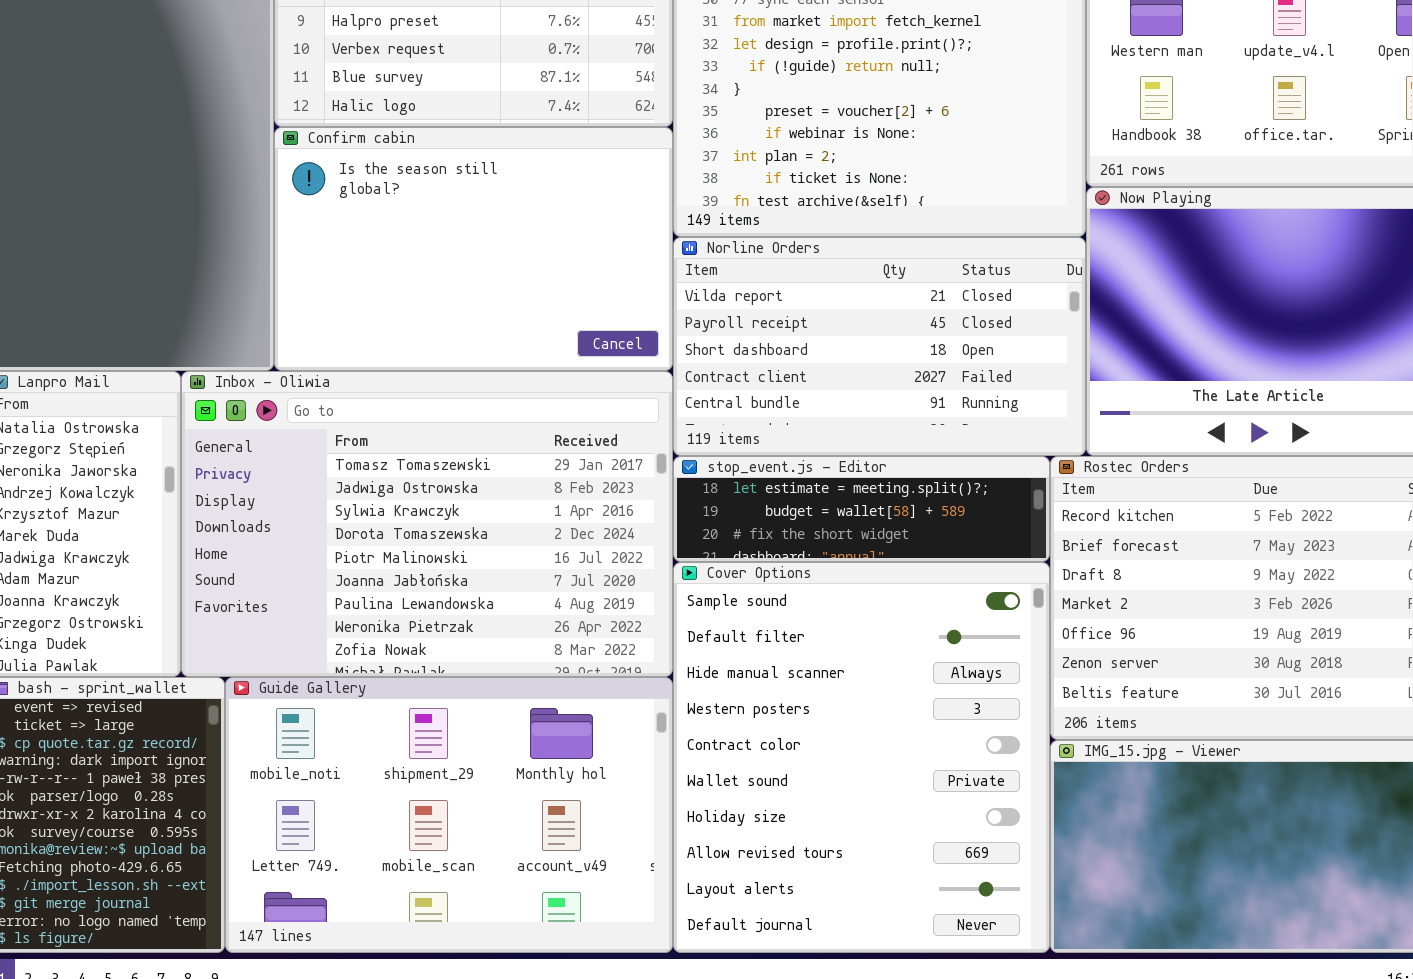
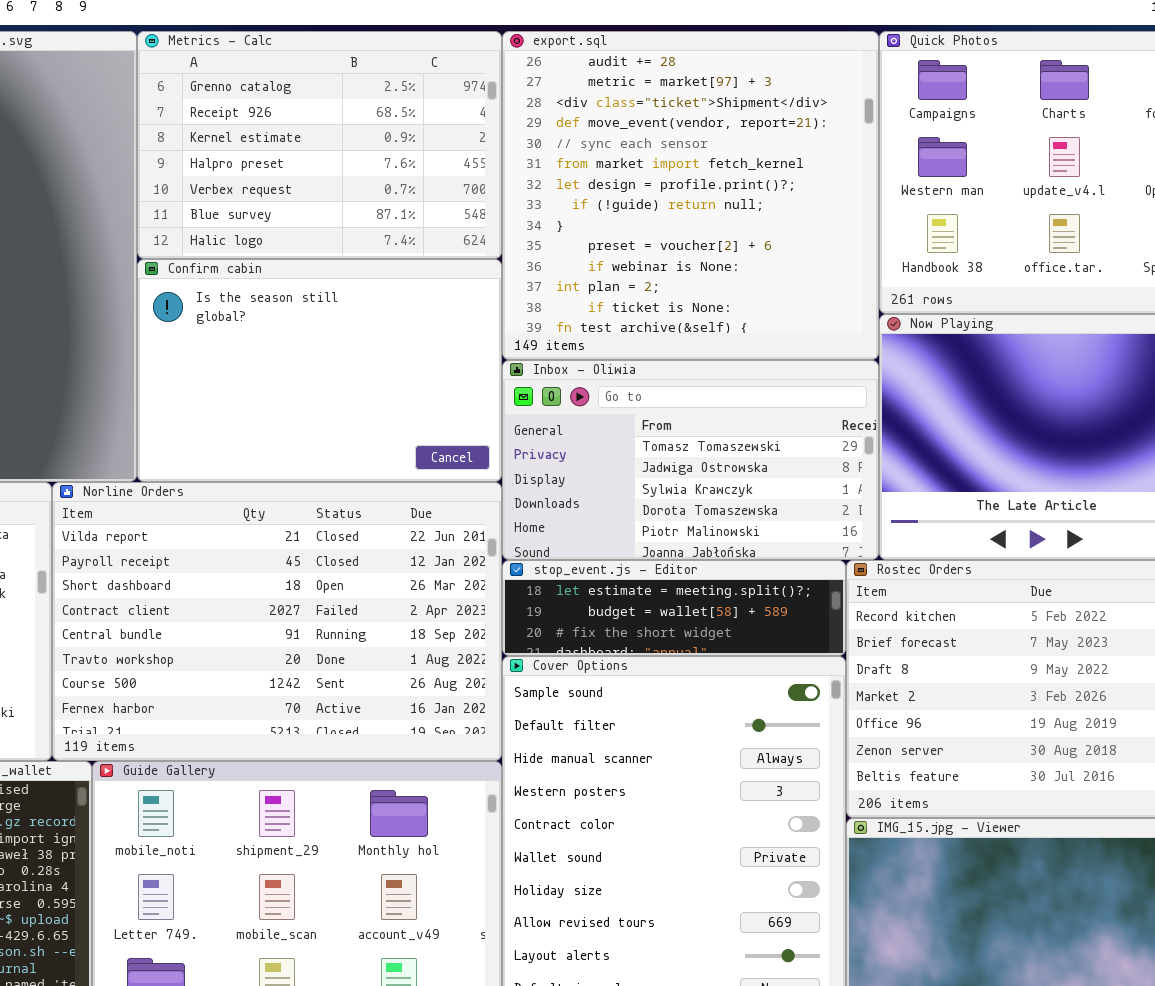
Norline Orders: [673,237,1086,456] -> [52,482,502,761], moved, resized
Inbox - Oliwia: [181,371,673,677] -> [502,360,879,560], moved, resized

